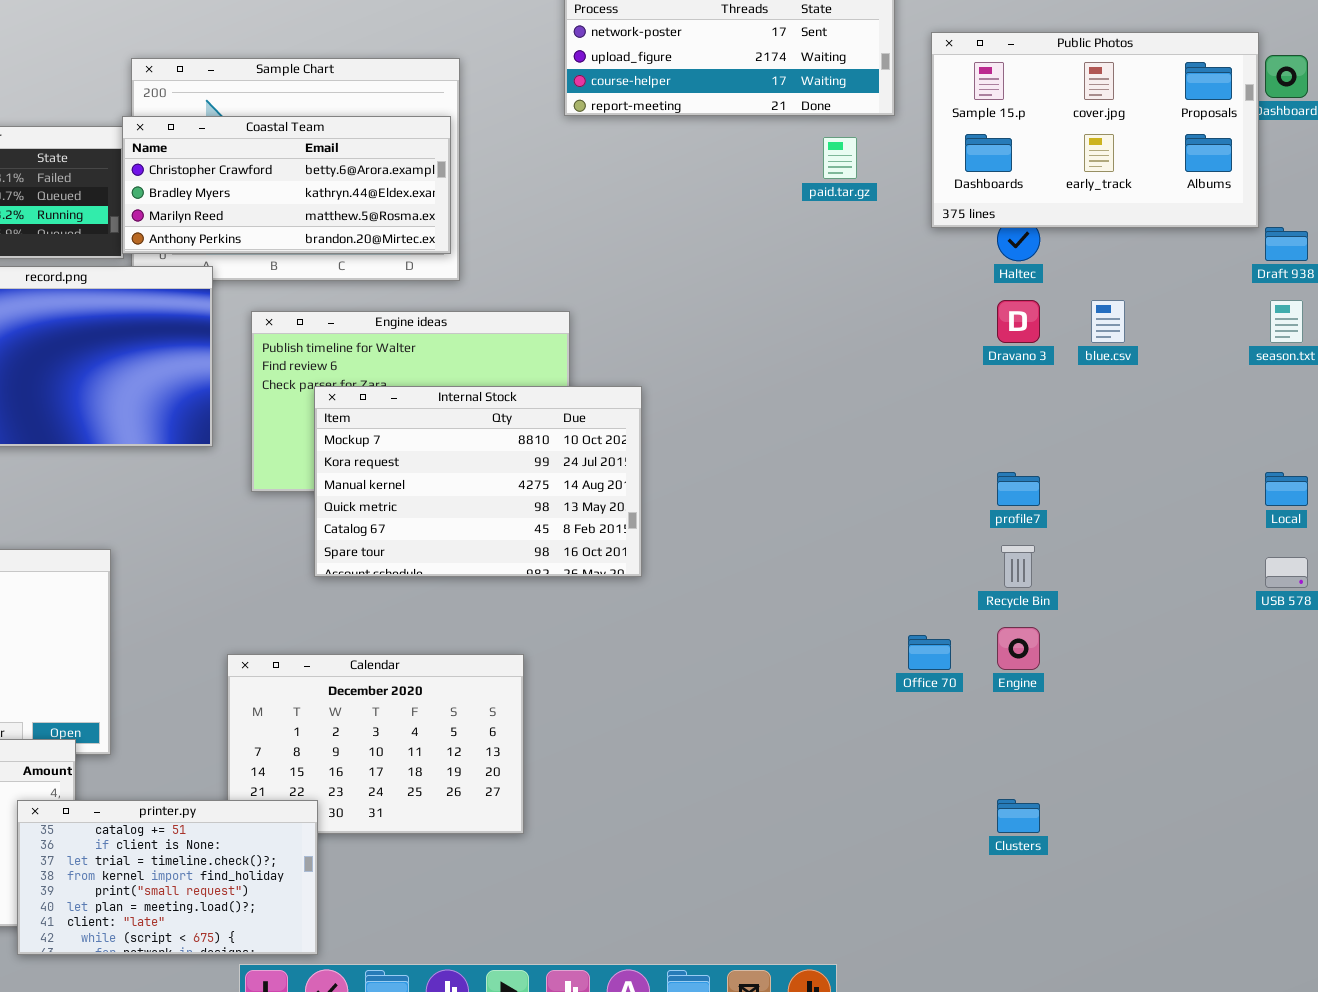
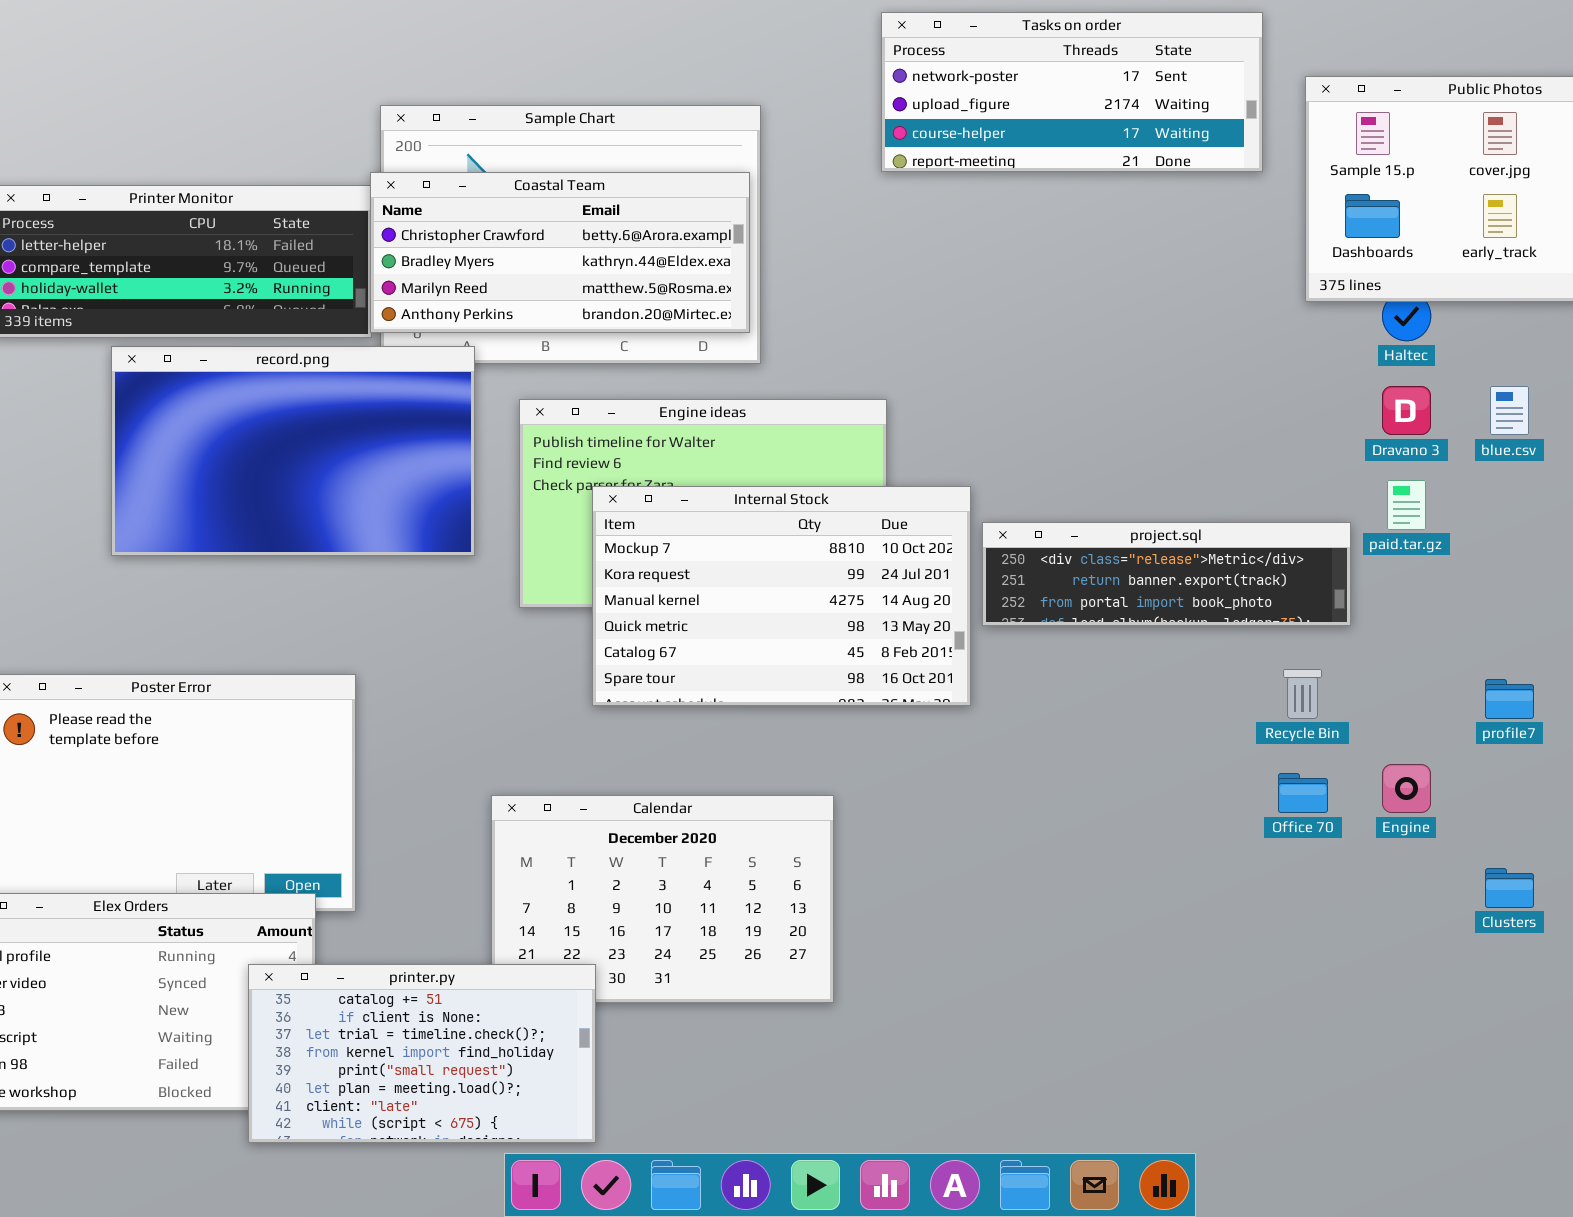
paid.tar.gz: [823,137,857,179] -> [1387,480,1426,530], moved
project.sql: none -> [982,522,1351,626], opened
profile7: [997,472,1040,506] -> [1485,679,1534,719], moved
Recycle Bin: [1001,545,1035,588] -> [1283,669,1322,719], moved
Clusters: [997,799,1040,833] -> [1485,868,1534,908], moved

